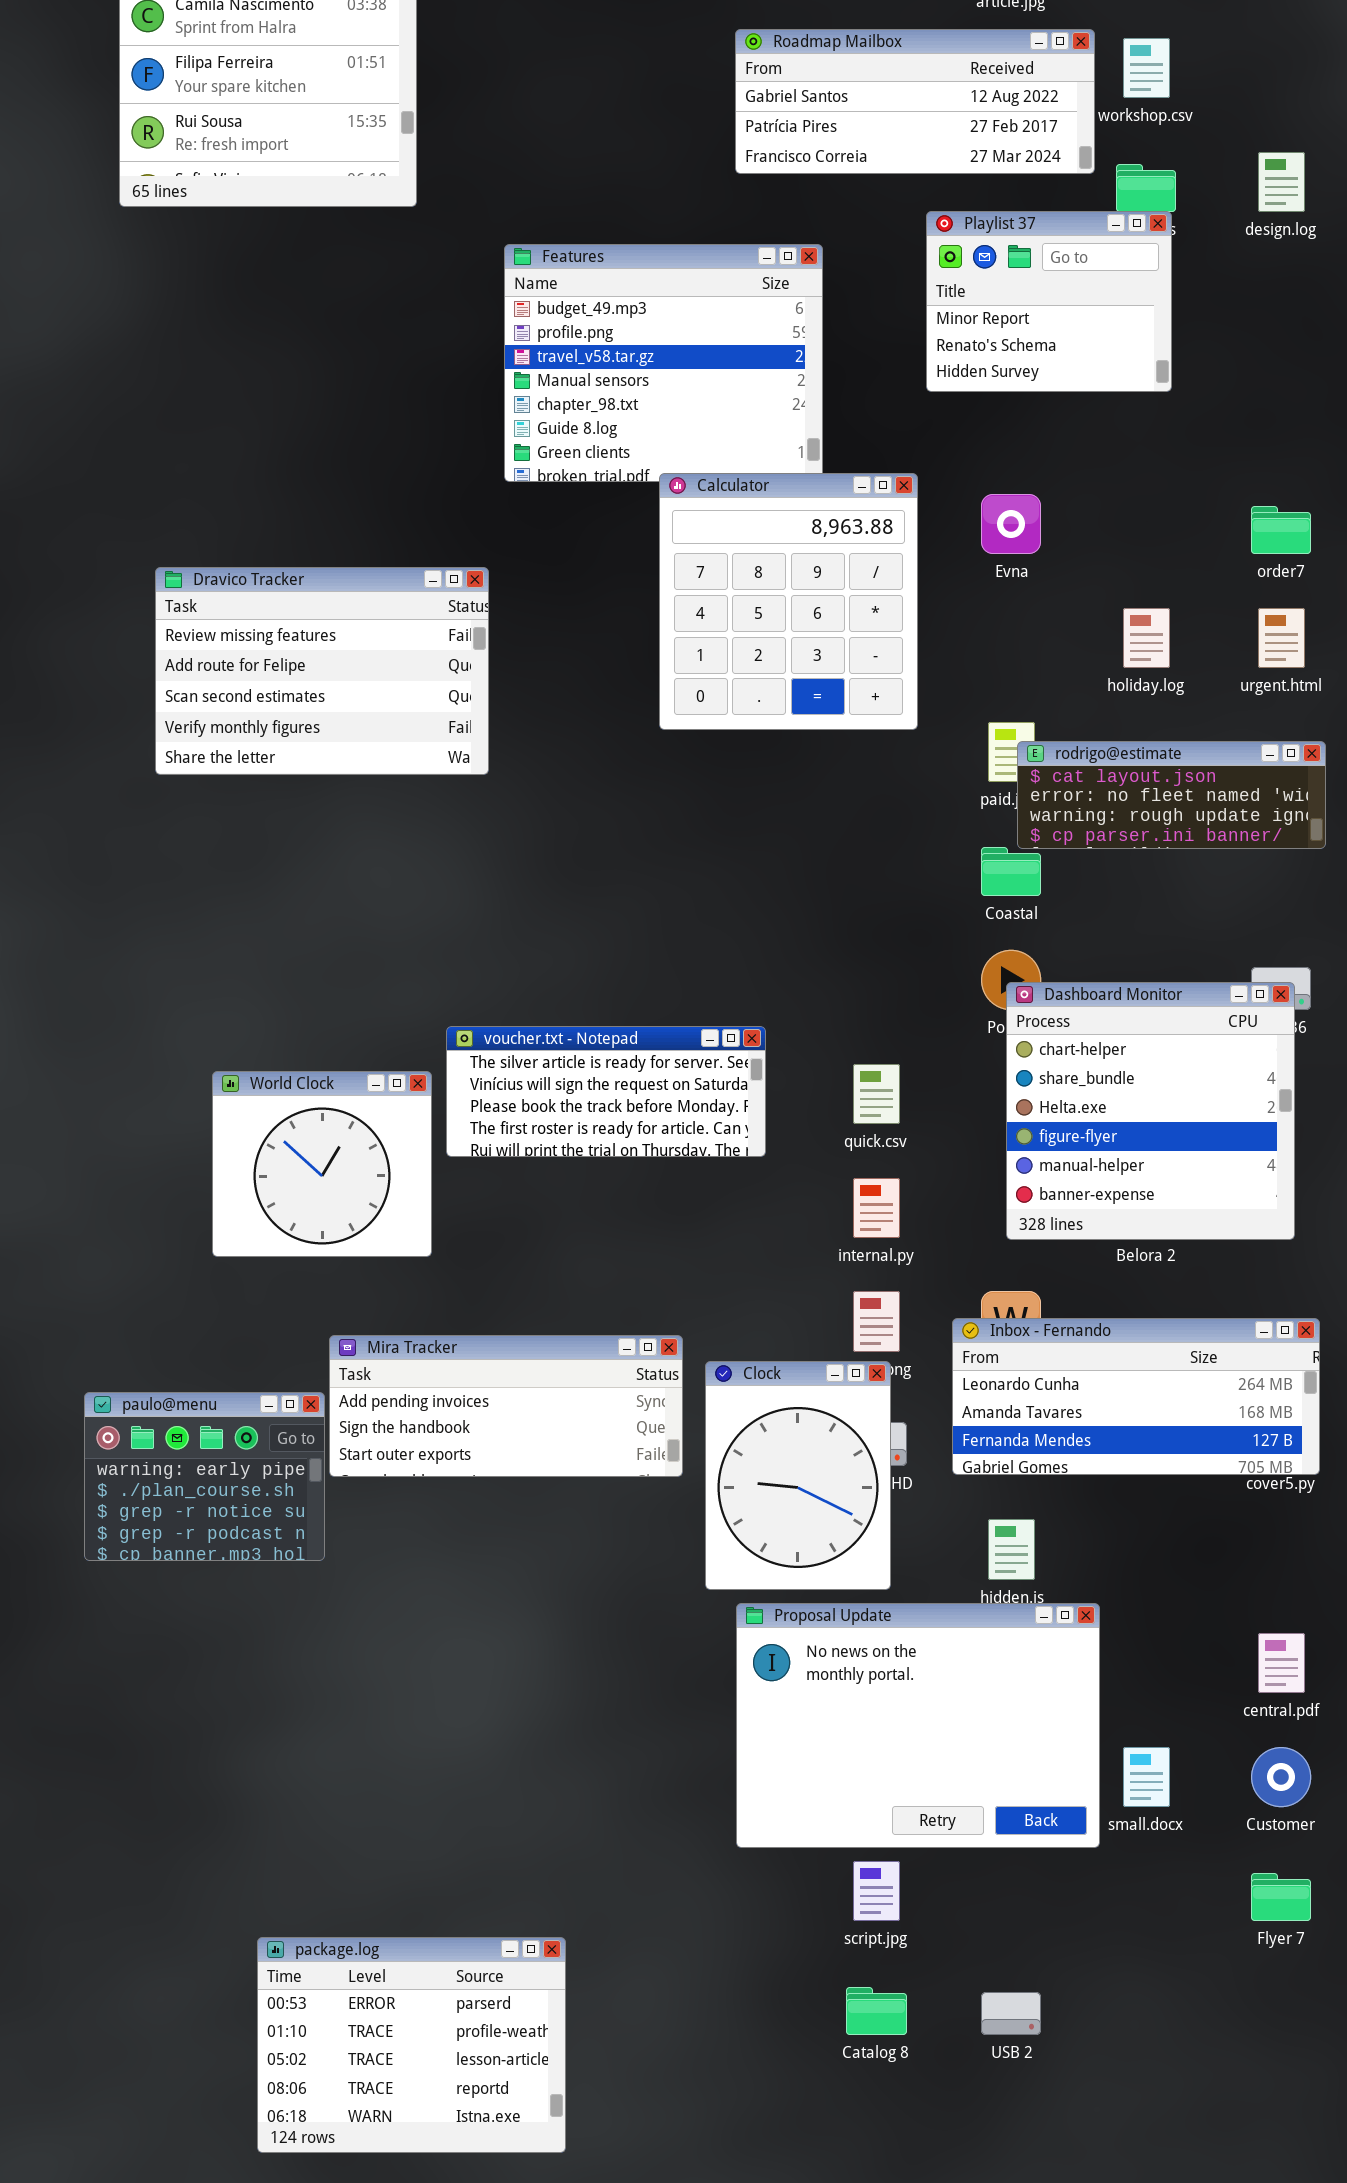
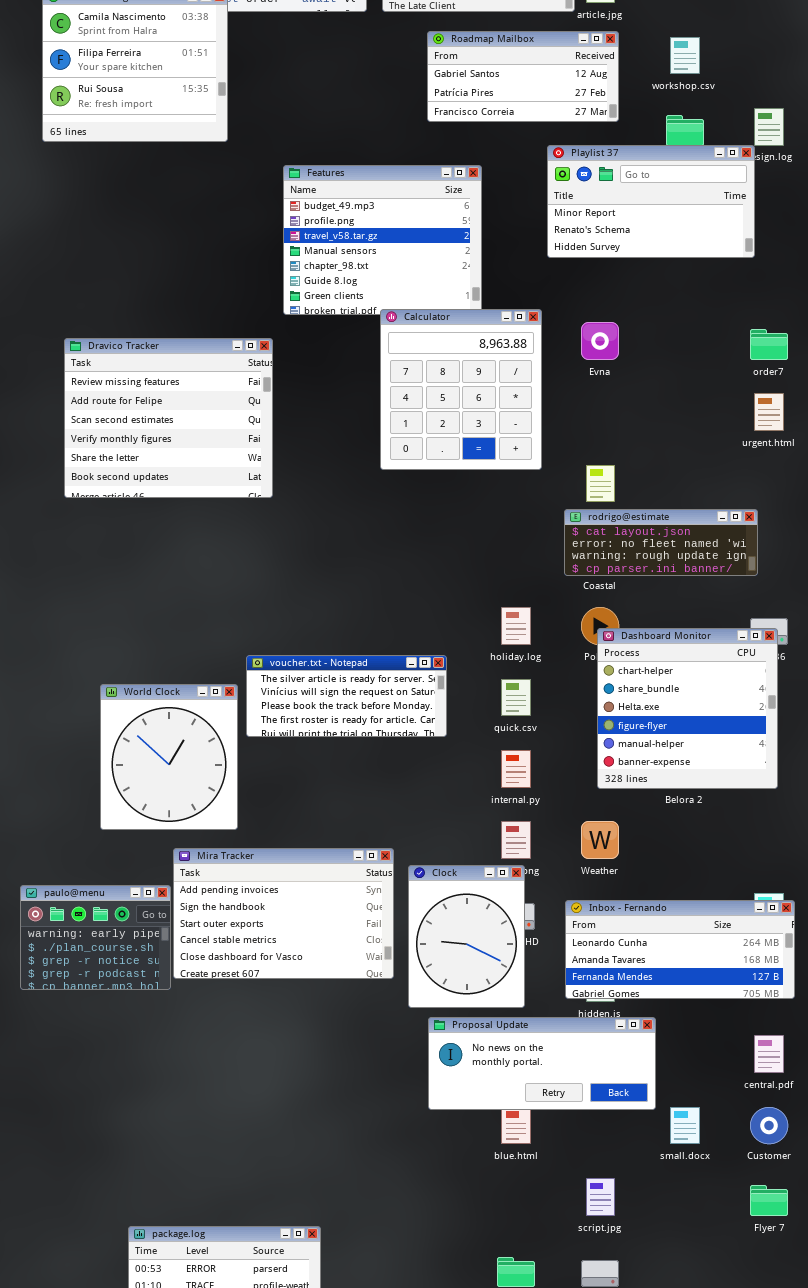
Roadmap Mailbox: [735,29,1095,174] -> [427,31,619,122], resized
Playlist 37: [926,211,1172,392] -> [547,145,755,258], resized
Dravico Tracker: [155,567,489,775] -> [64,338,273,498], resized
holiday.log: [1123,608,1170,668] -> [501,607,531,645], moved
rodrigo@estimate: [1017,741,1326,849] -> [564,509,758,576], moved
World Clock: [212,1071,432,1257] -> [100,684,238,830], resized
Inbox - Fernando: [952,1318,1320,1475] -> [565,900,795,999], moved
Mira Tracker: [329,1335,683,1477] -> [173,848,394,979], resized
Proposal Update: [736,1603,1100,1848] -> [428,1017,656,1110], resized
script.jpg: [853,1861,900,1921] -> [586,1178,615,1216], moved

